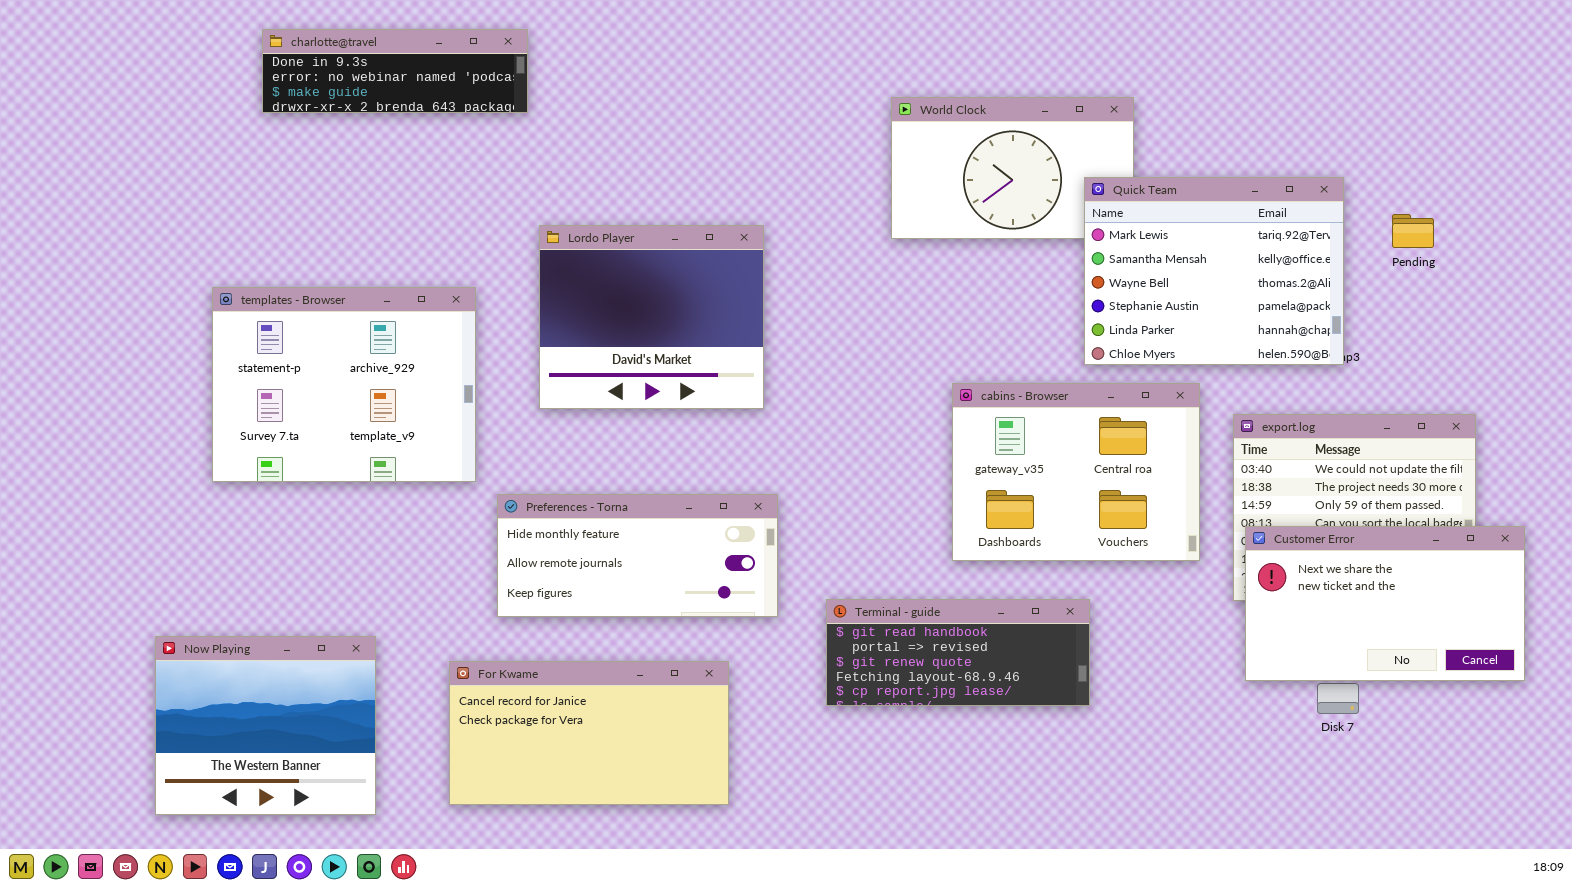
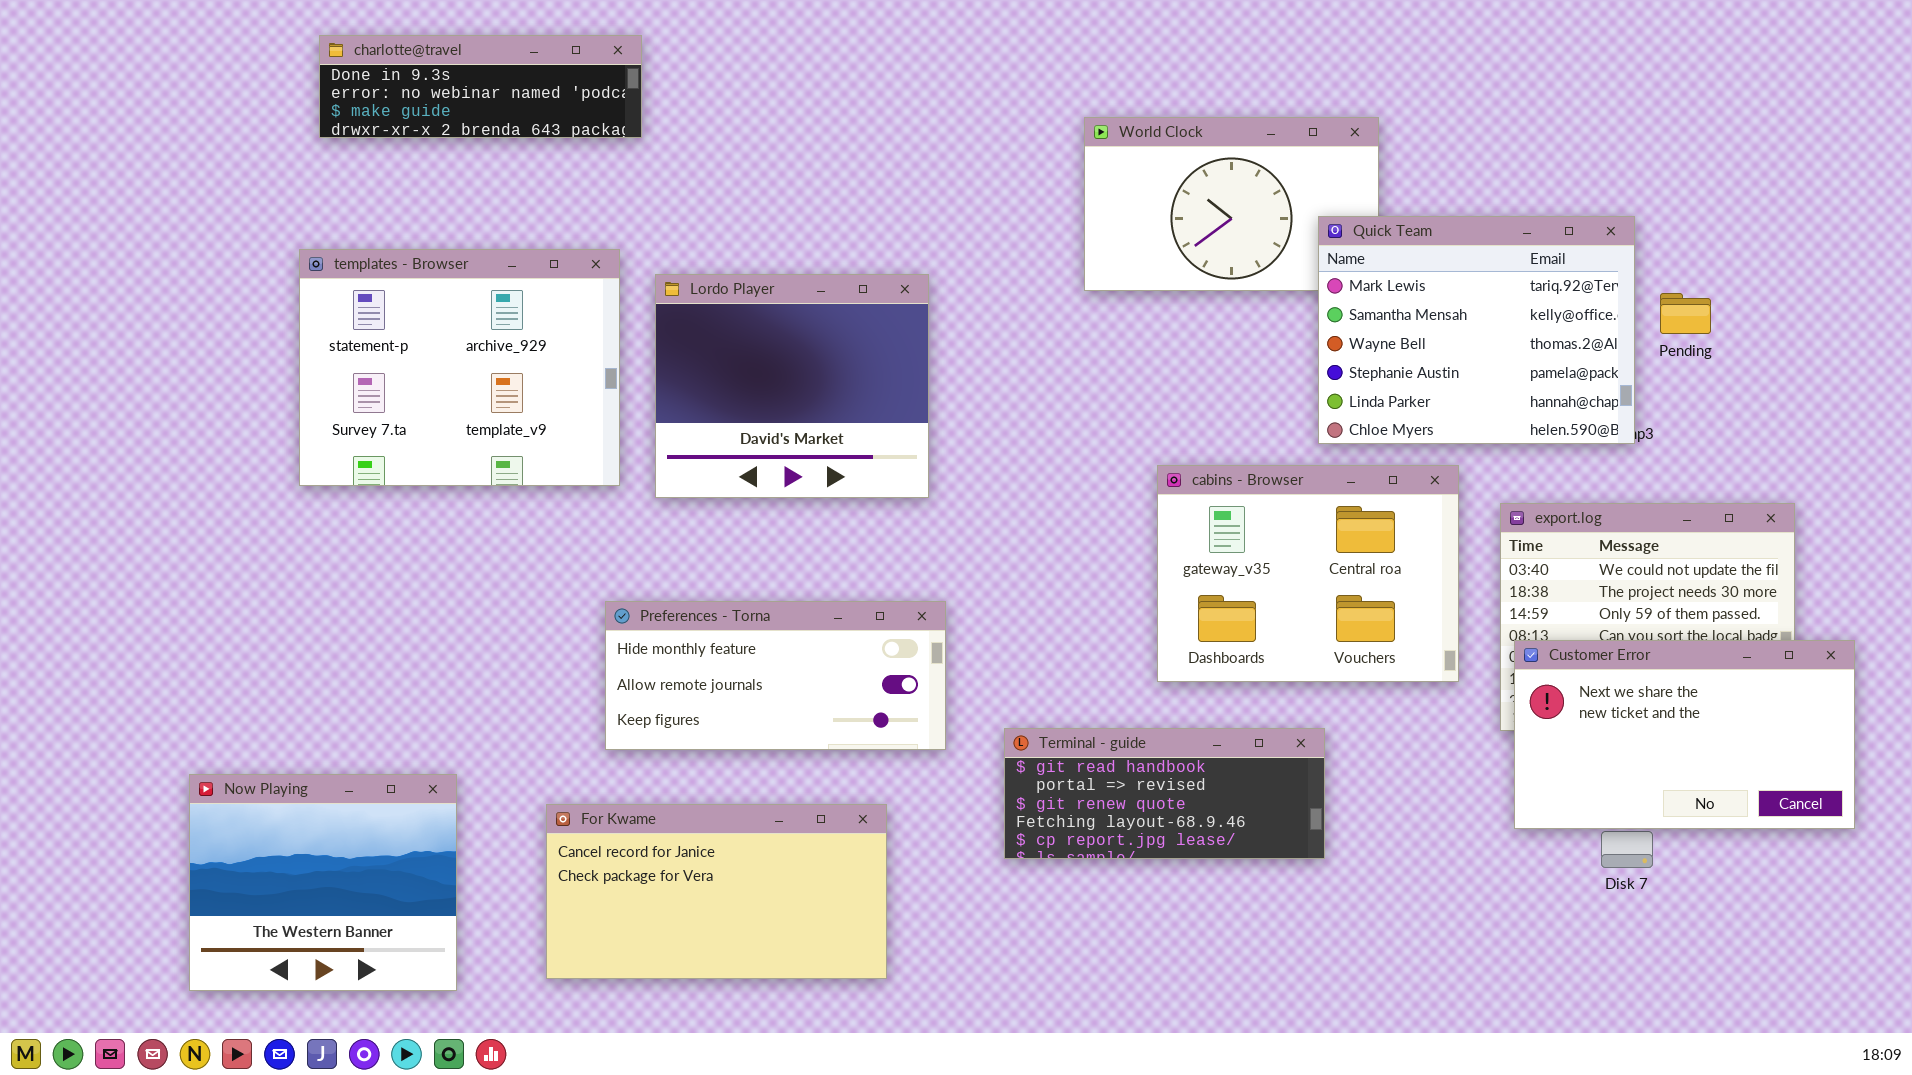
Pending: [1392,214,1434,248] -> [1660,293,1711,334], moved
templates - Browser: [212,287,476,482] -> [299,249,620,486], moved

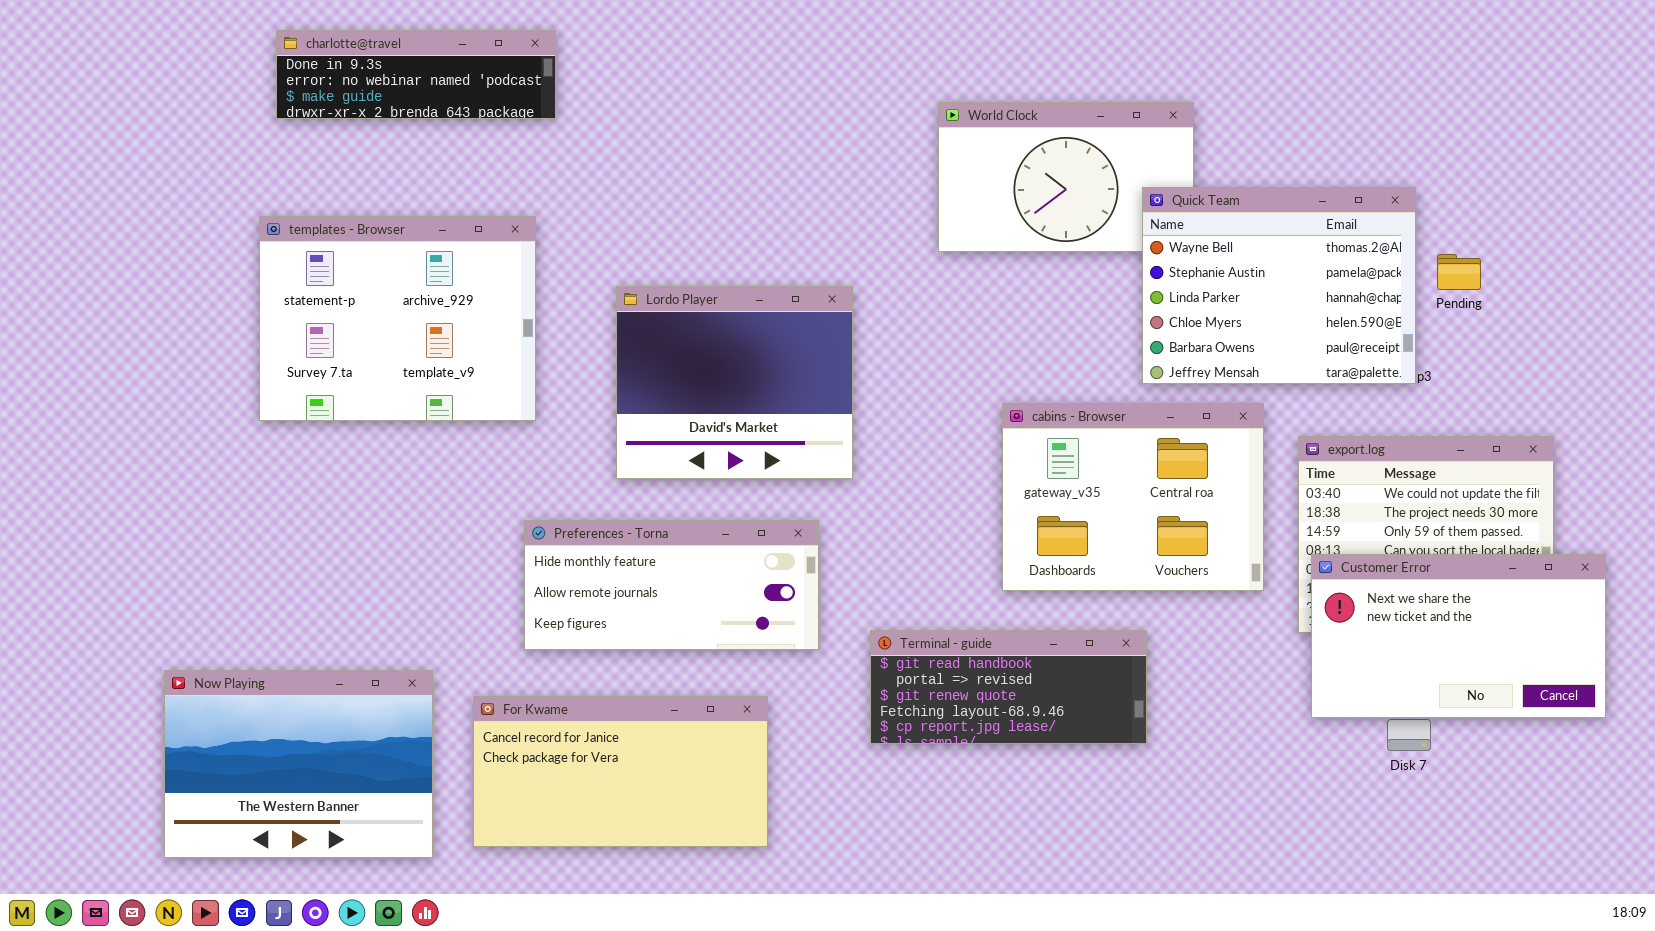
Quick Team: [1318,216,1635,444] -> [1142,187,1416,384], scrolled down 2 rows
Lordo Player: [655,274,929,498] -> [616,286,853,479], moved
Now Playing: [189,774,457,991] -> [164,670,433,858], resized

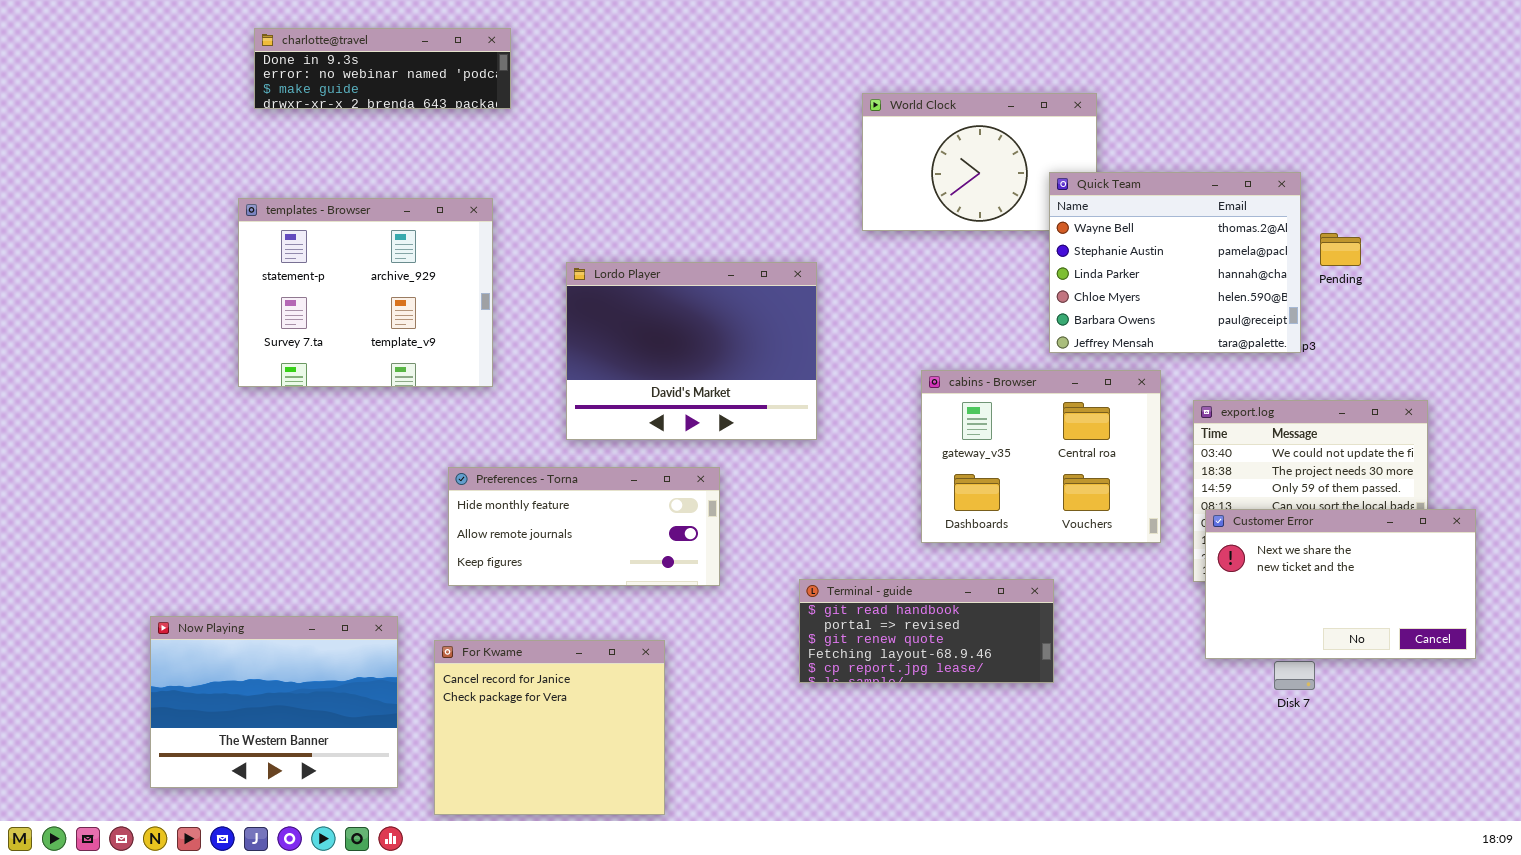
Lordo Player: [616,286,853,479] -> [566,262,817,440], resized
Preferences - Torna: [524,520,819,650] -> [448,467,720,586], moved
For Kwame: [473,696,768,847] -> [434,640,665,815], resized

